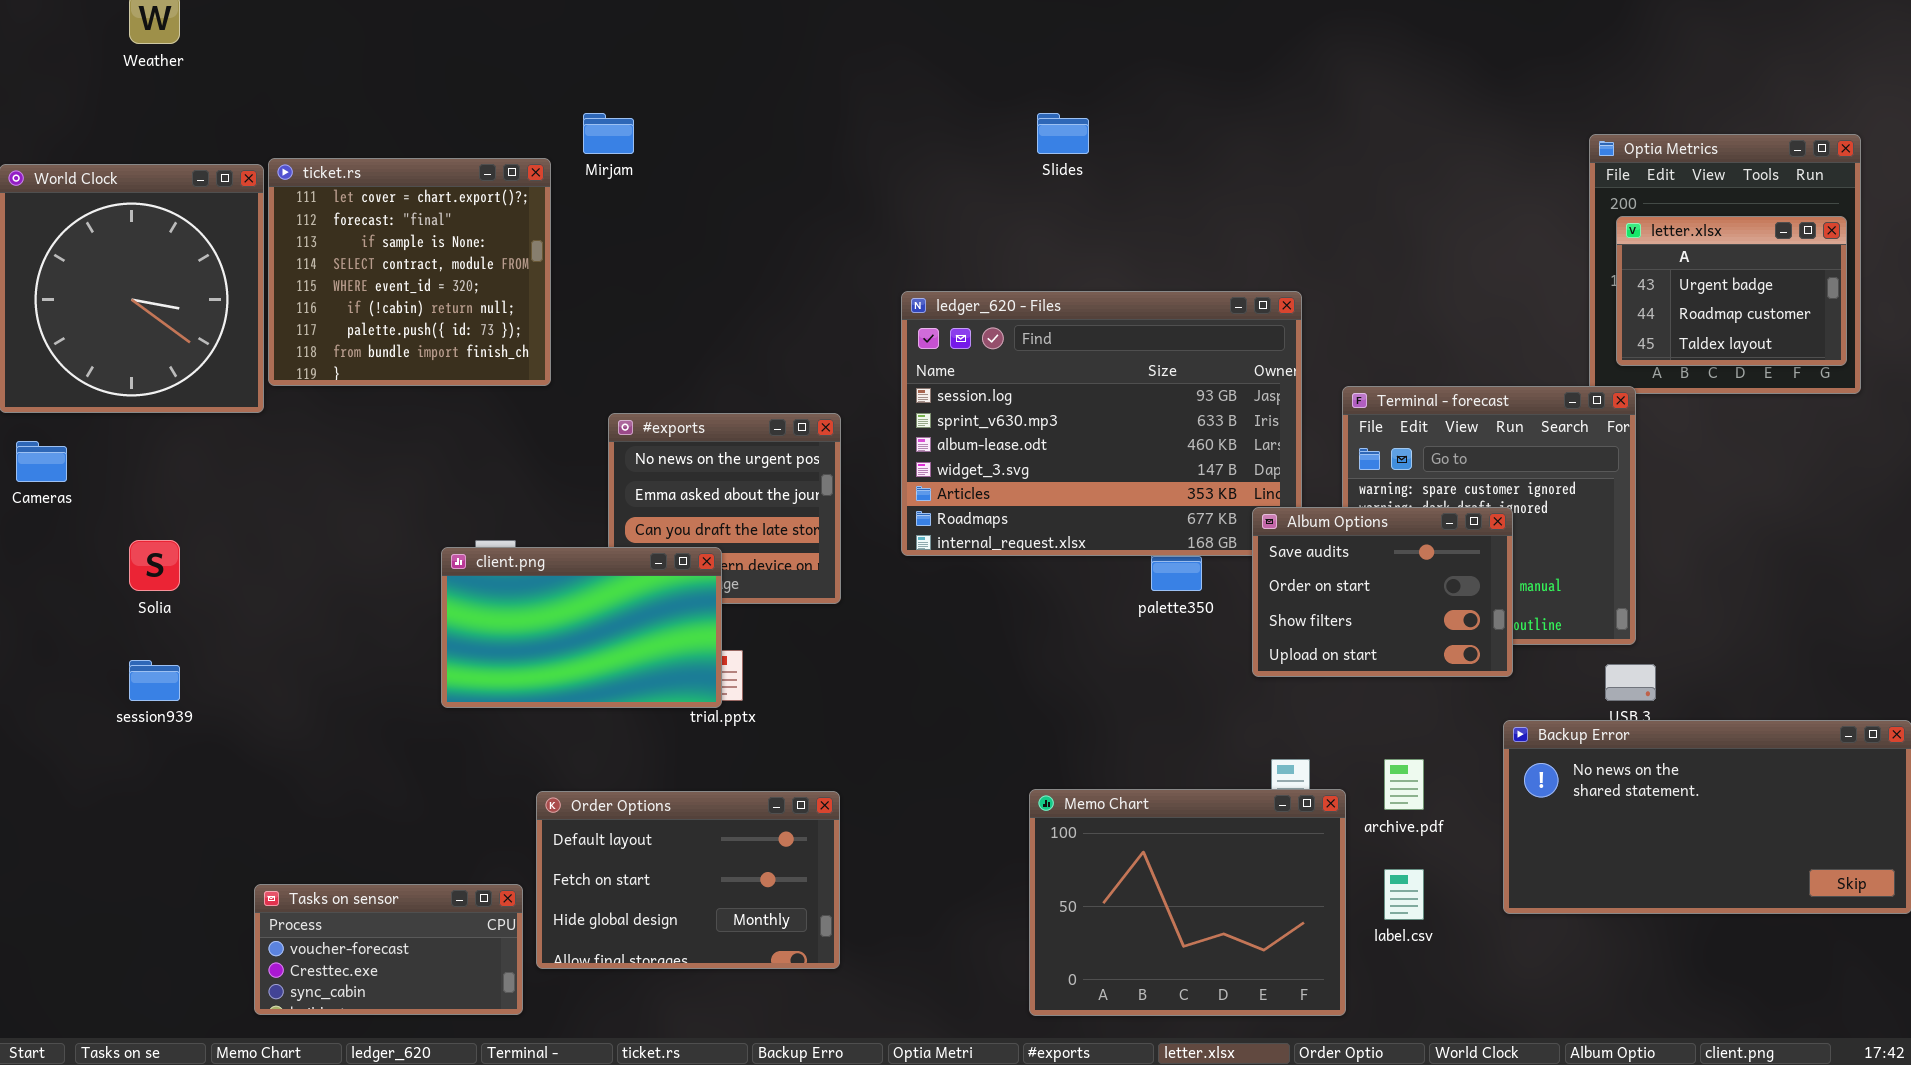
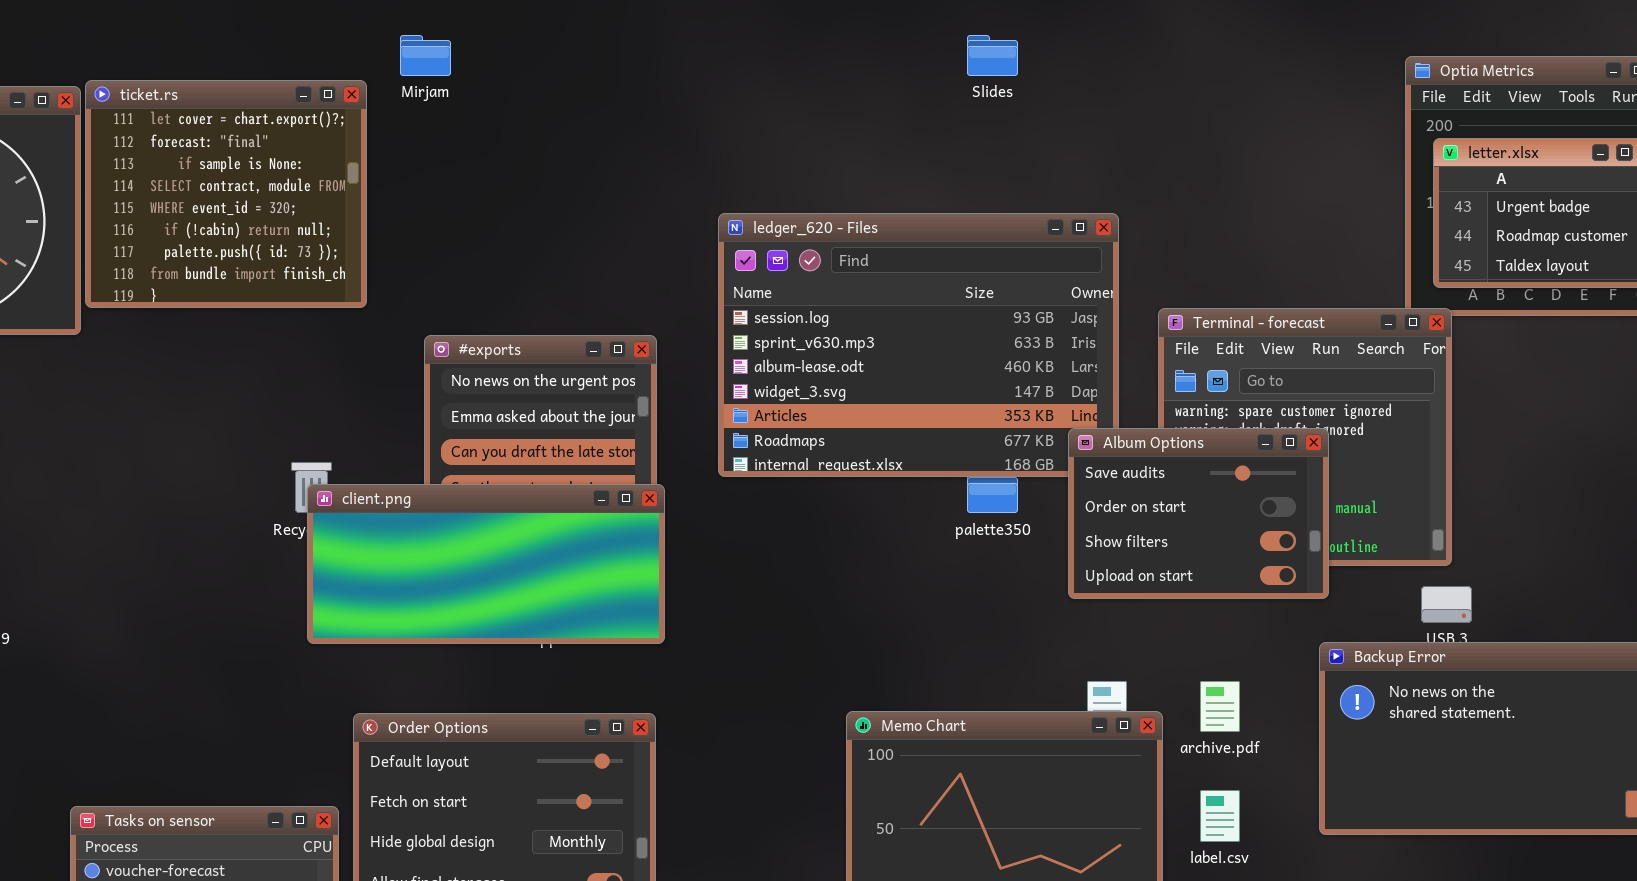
Slides: [1037,113,1089,154] -> [967,35,1018,76], moved
client.png: [441,547,722,708] -> [307,484,665,644], moved, resized

